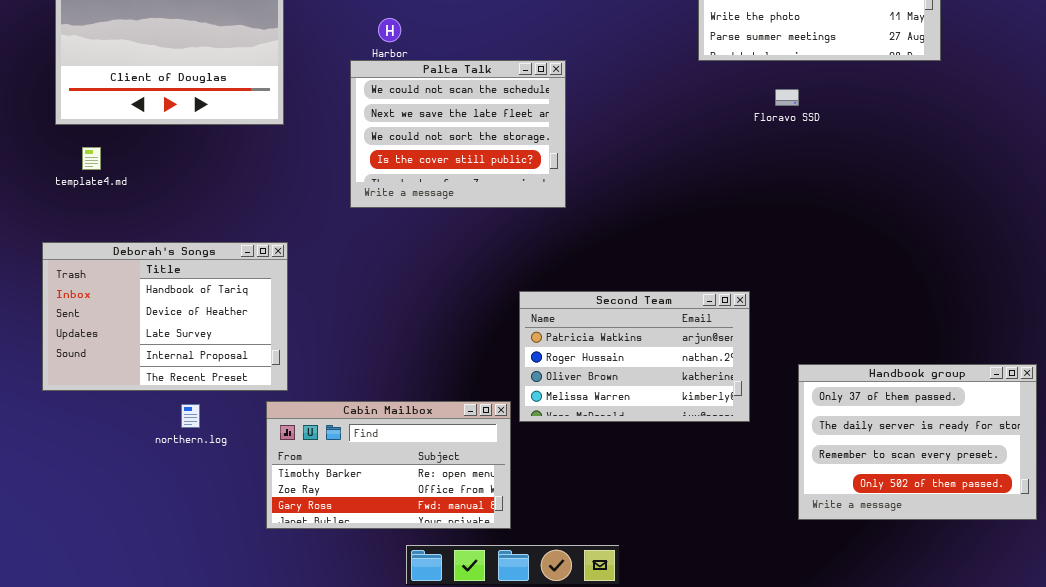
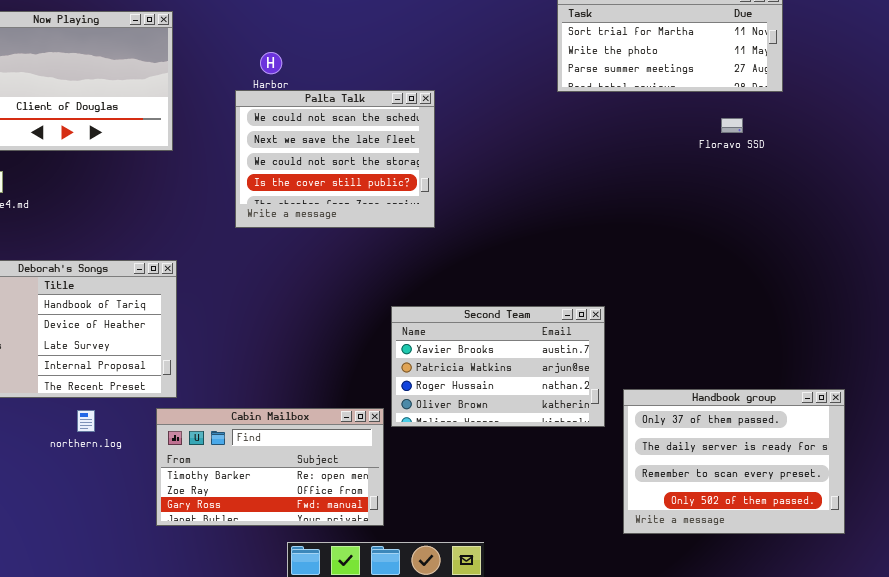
Floravo SSD: [775,89,799,106] -> [721,118,743,133], moved
Second Team: [519,291,750,422] -> [391,306,605,427], scrolled up 1 row
Handbook group: [798,364,1037,520] -> [623,389,845,534], moved

